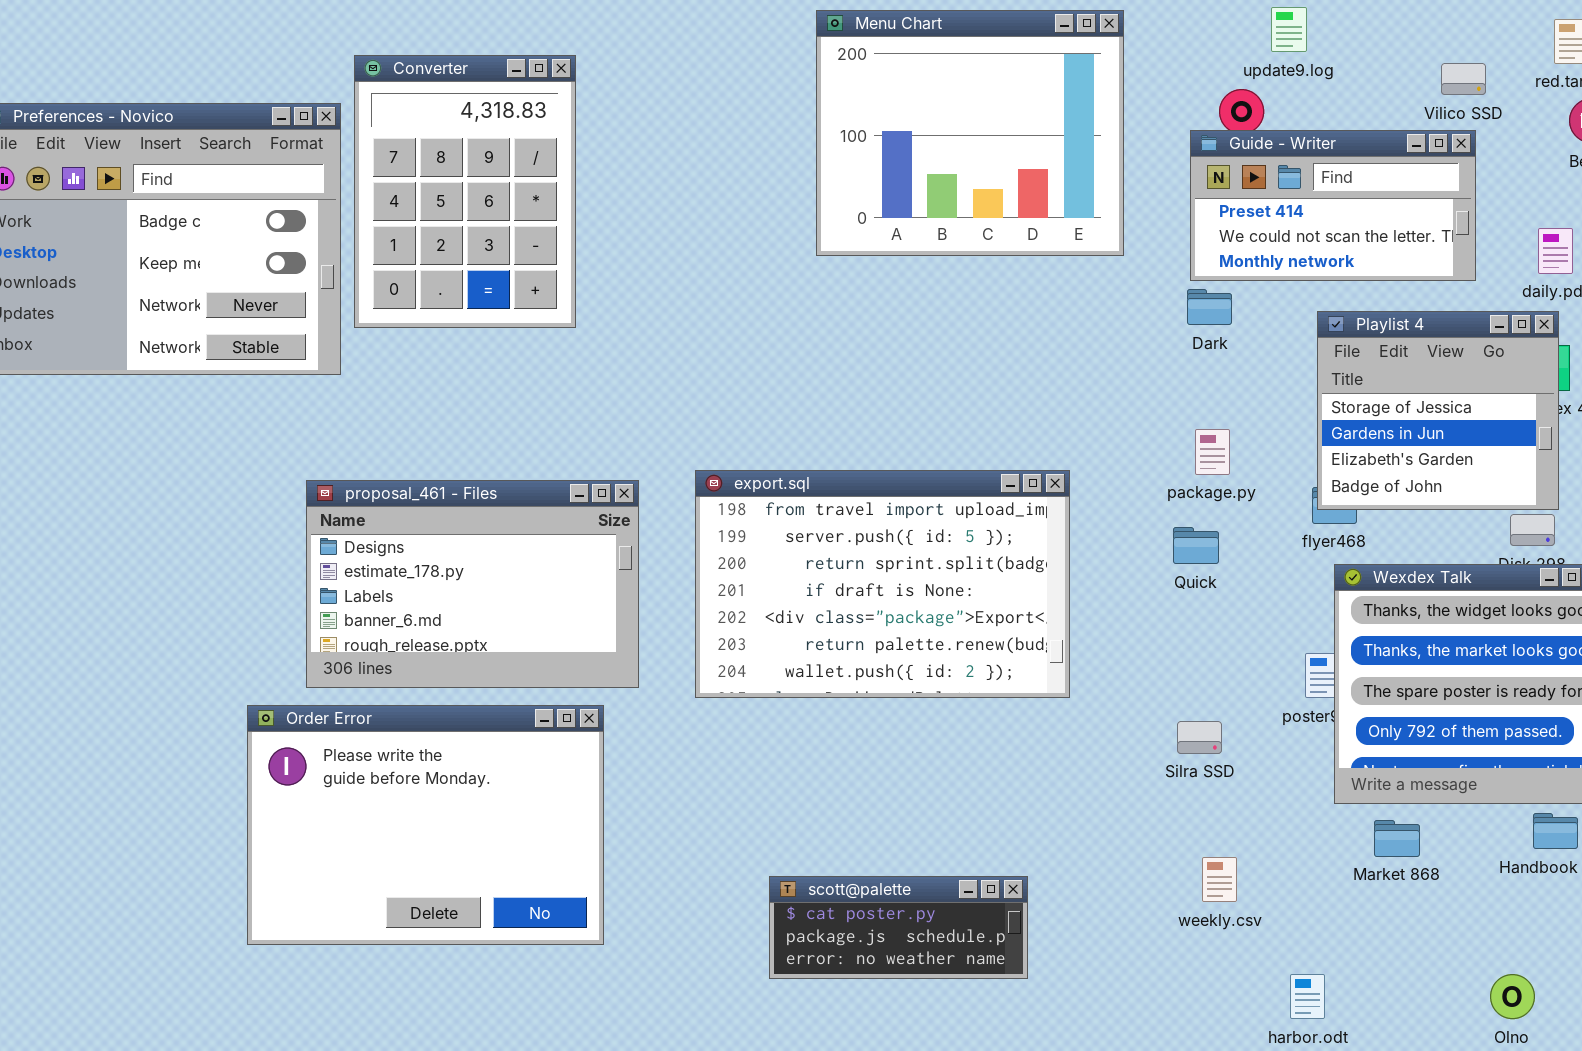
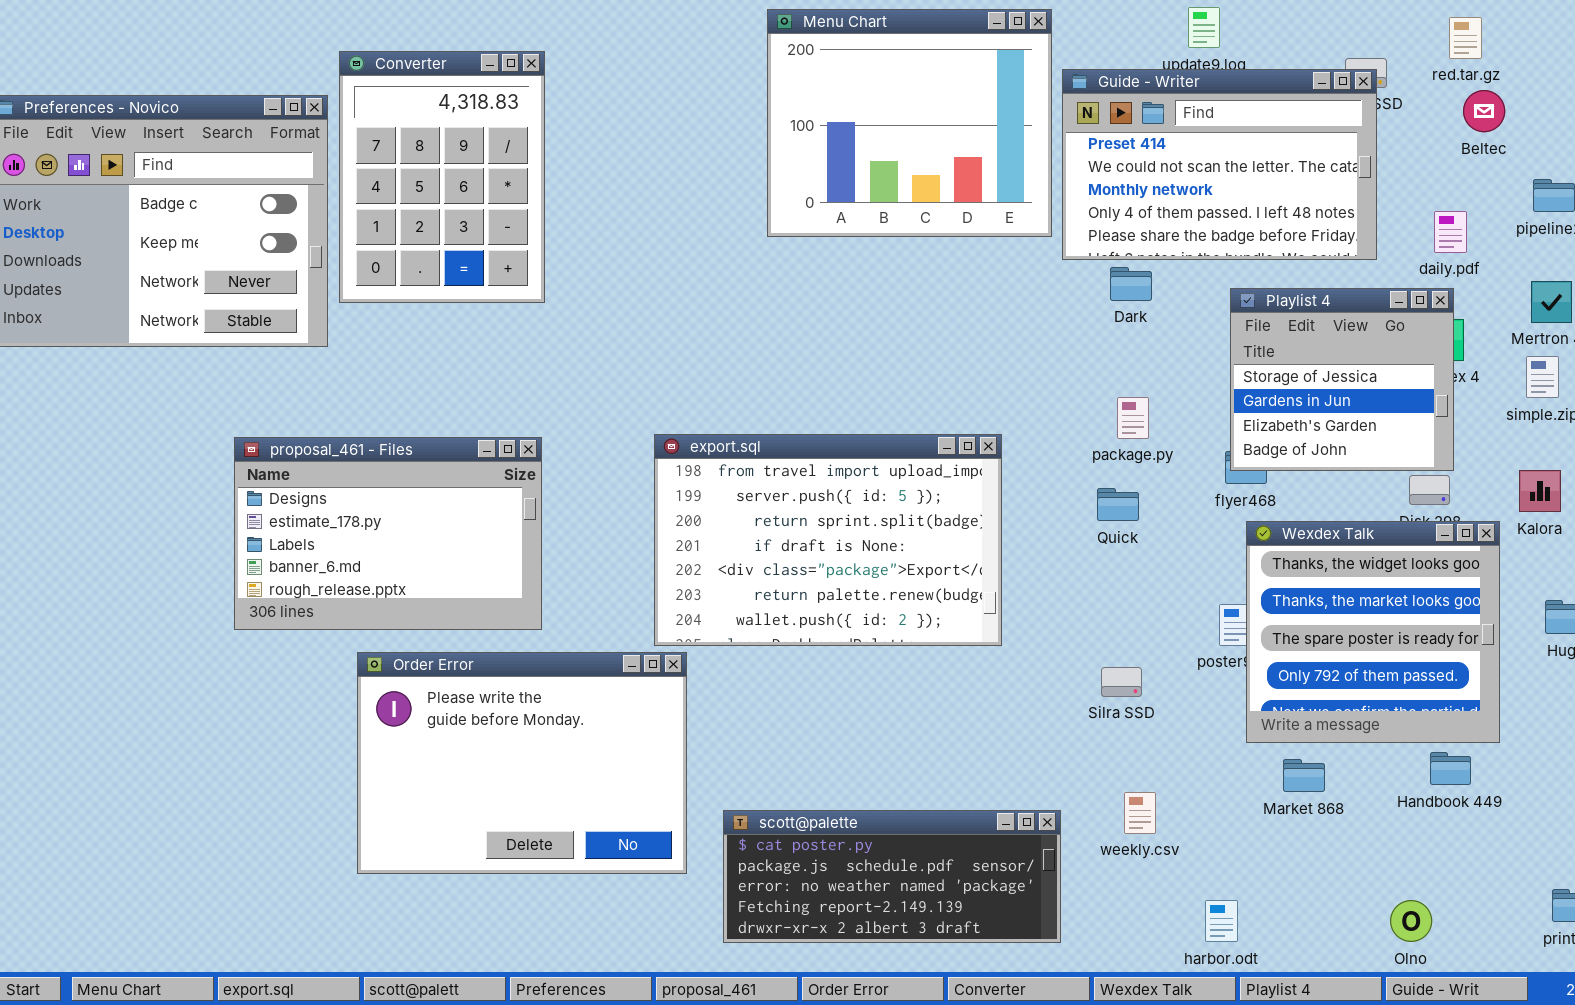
Guide - Writer: [1190,130,1476,281] -> [1062,69,1377,260], resized
proposal_461 - Files: [306,480,639,688] -> [234,437,542,630], moved
Order Error: [247,705,604,945] -> [357,652,687,874], moved
scott@palette: [769,876,1028,979] -> [723,810,1061,943], resized

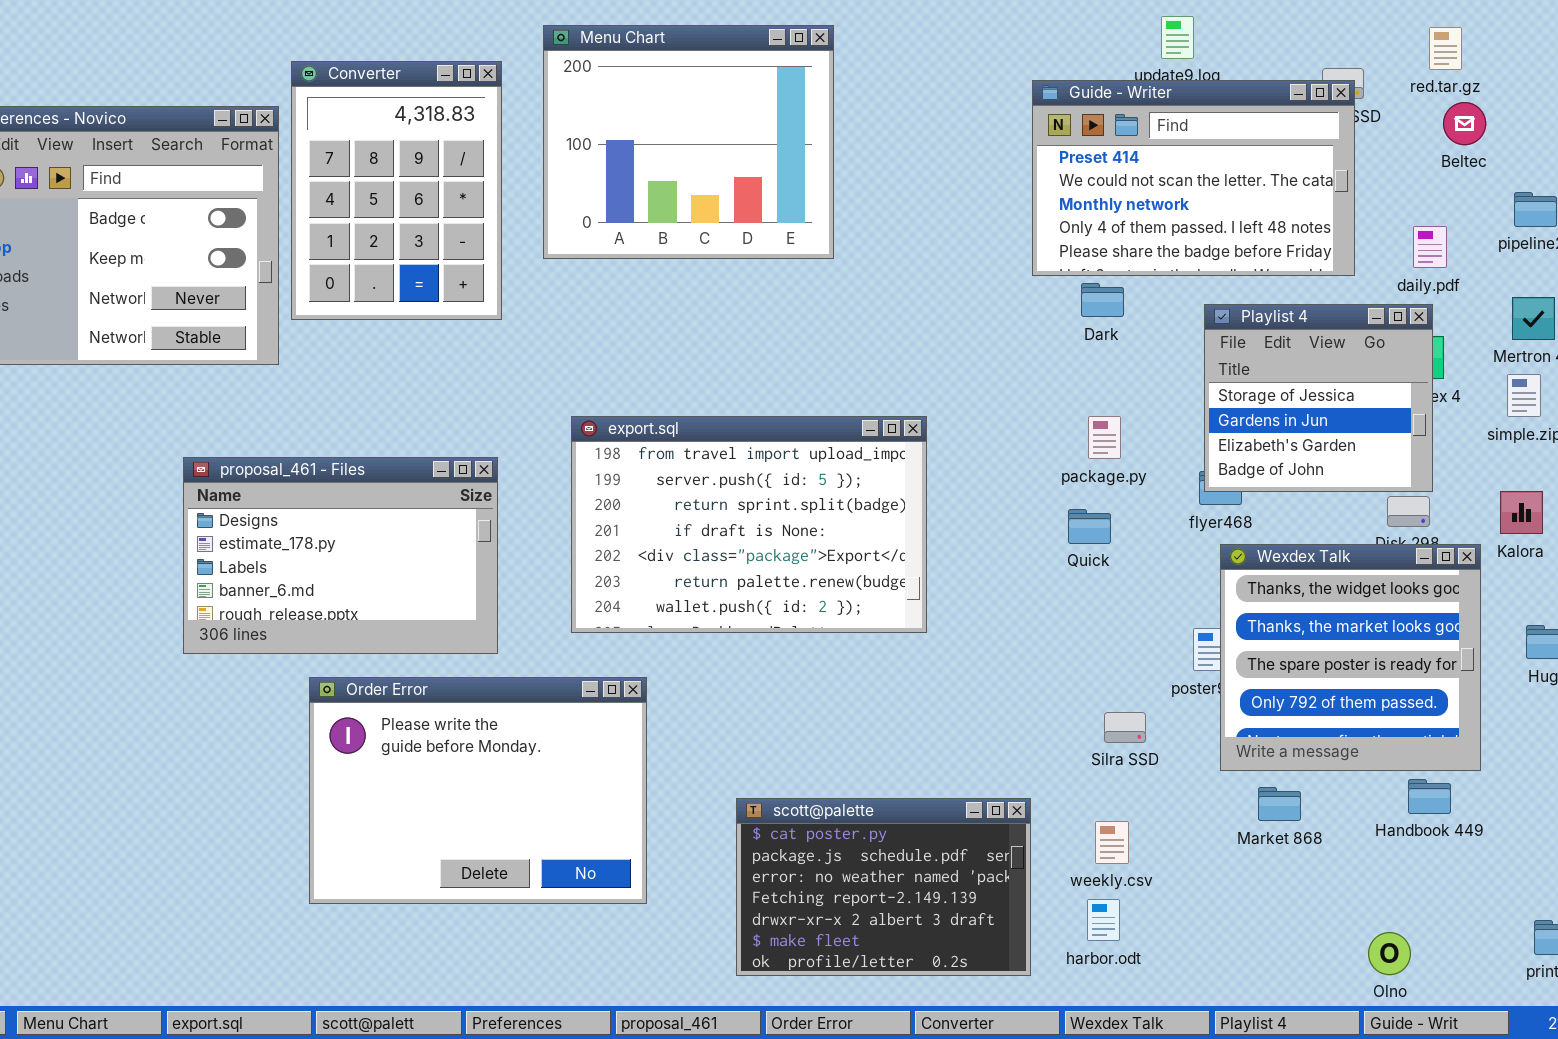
Menu Chart: [767,9,1052,237] -> [543,25,834,259], moved
export.sql: [654,434,1002,646] -> [571,416,927,633], moved
Silra SSD: [1101,667,1142,697] -> [1104,712,1146,743], moved
scott@palette: [723,810,1061,943] -> [736,798,1031,976], resized
harbor.odt: [1205,900,1238,942] -> [1087,899,1120,941], moved

